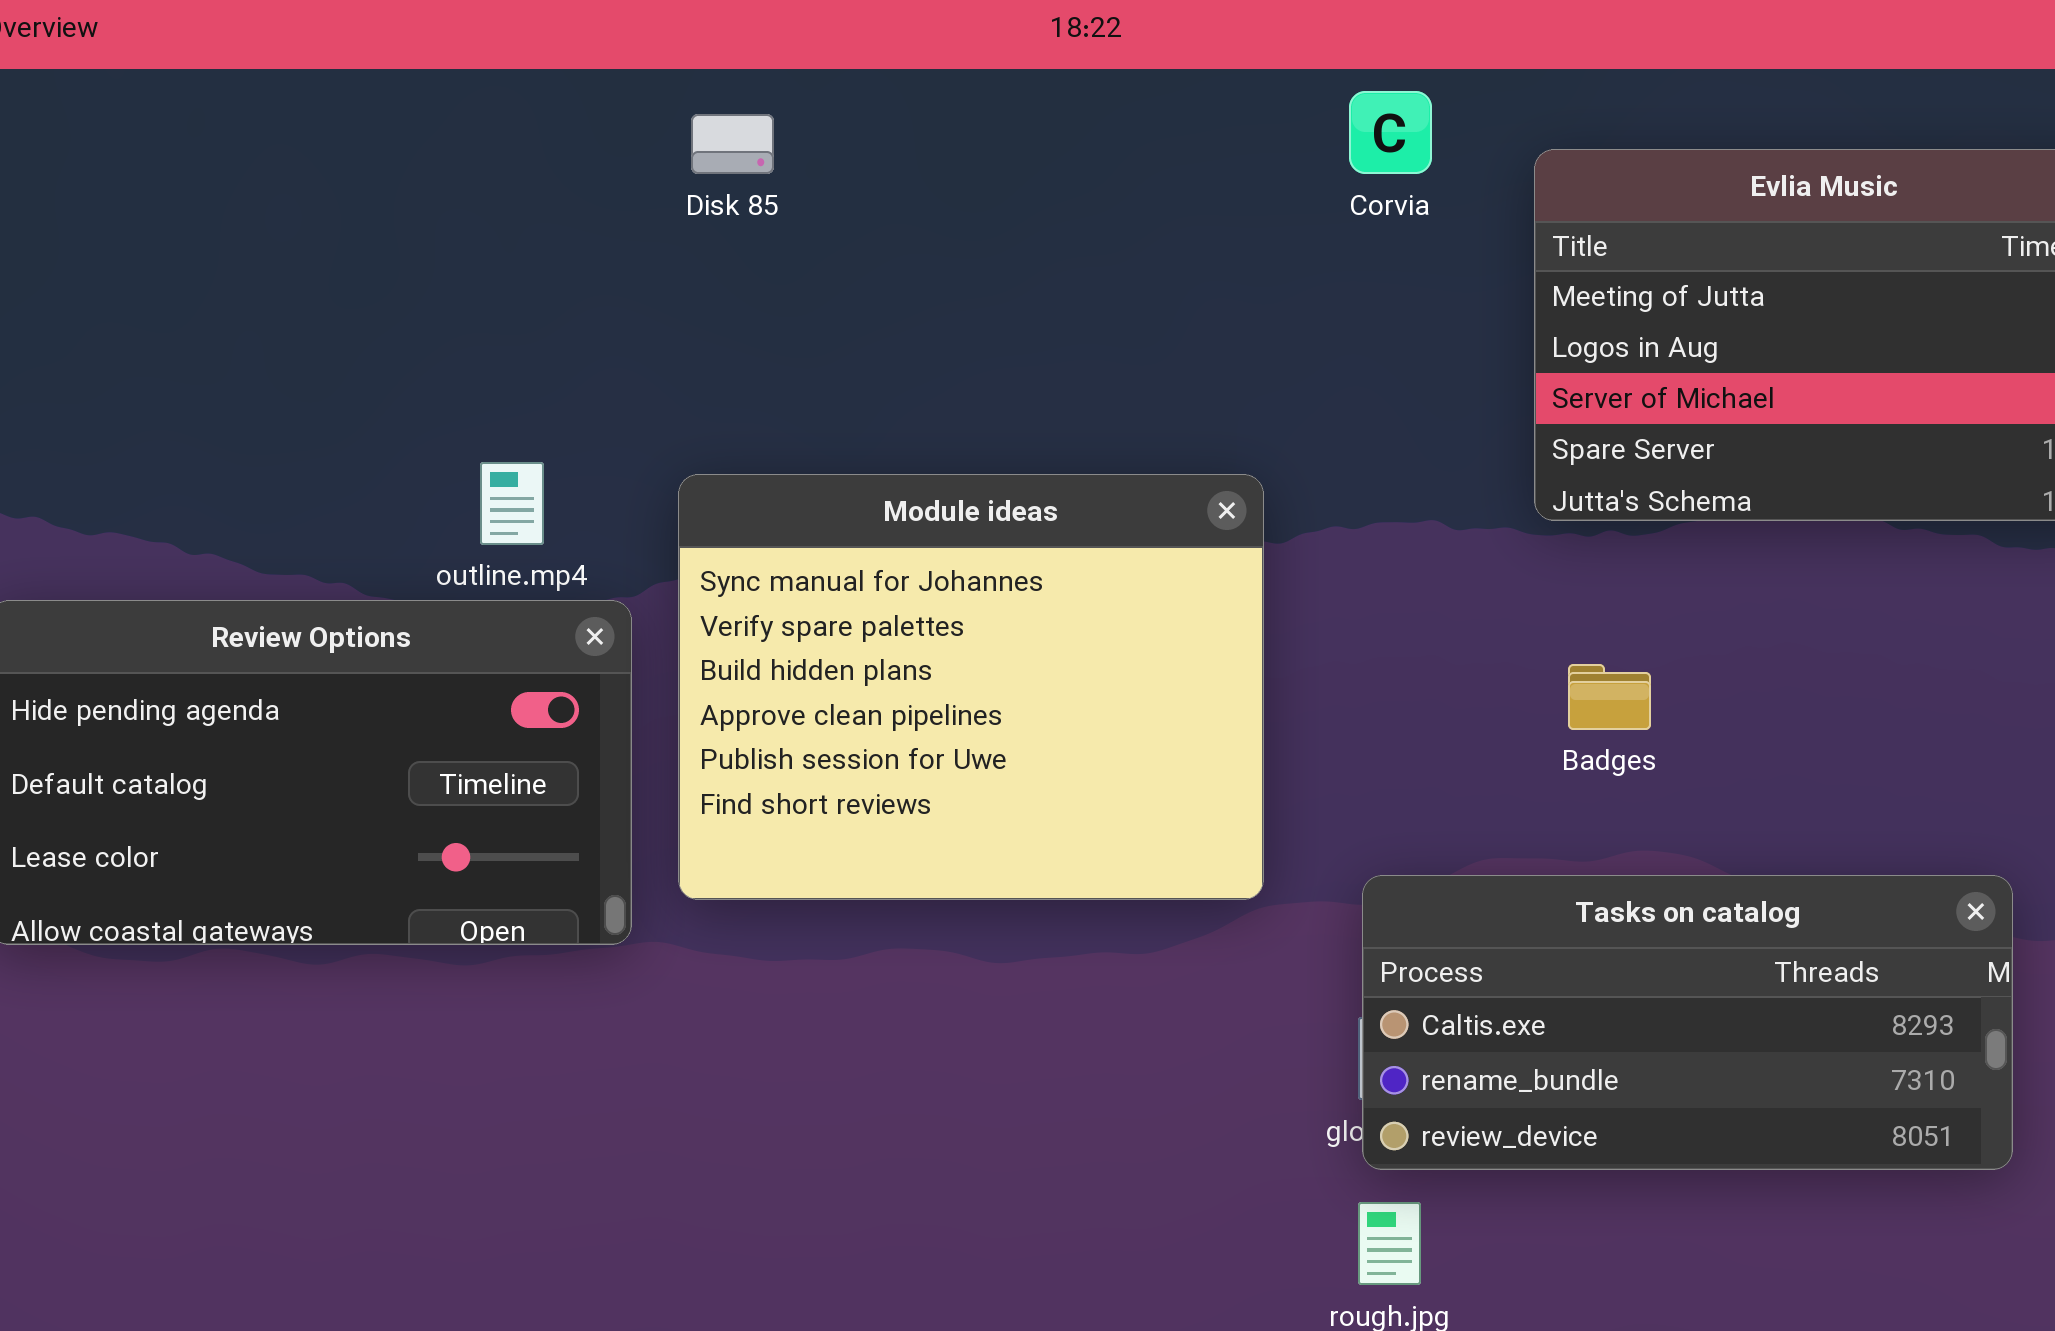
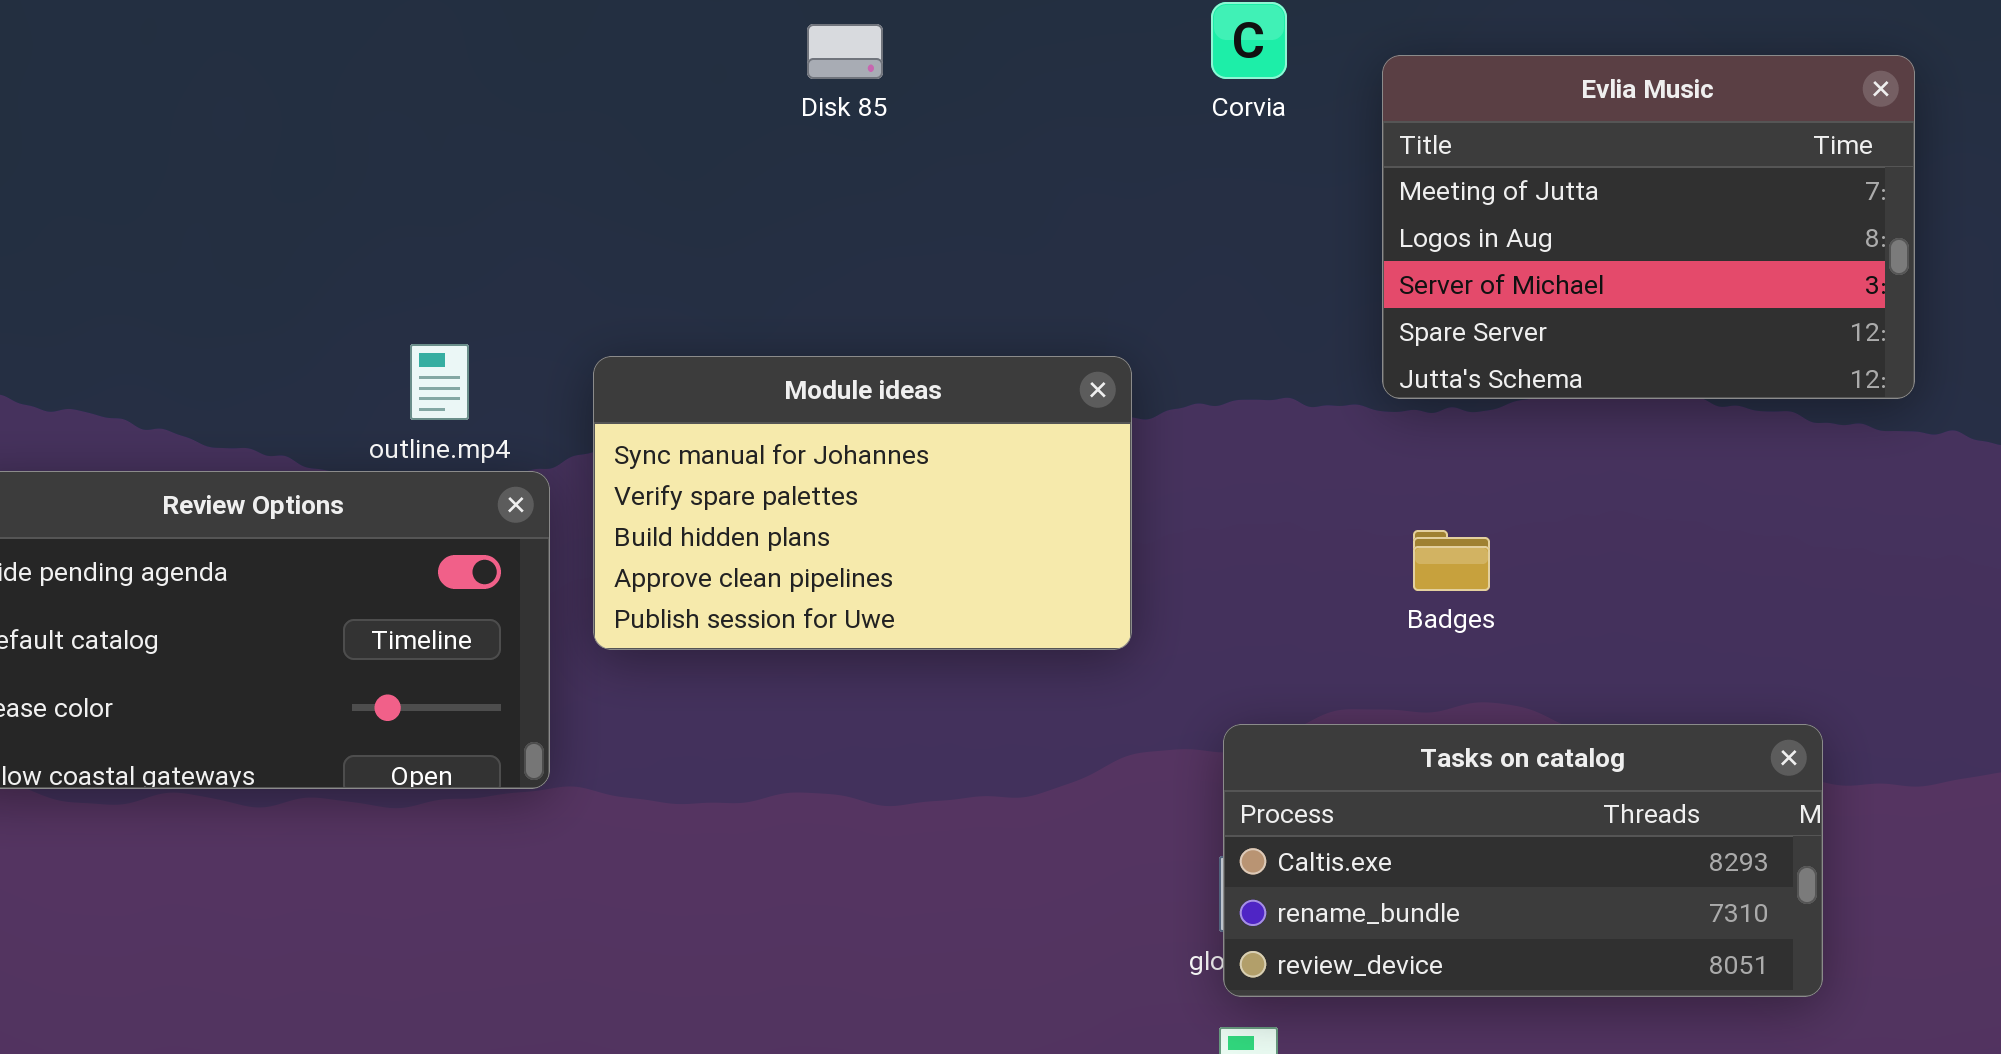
Disk 85: [691,114,774,174] -> [807,24,883,79], moved
Module ideas: [678,474,1264,900] -> [593,356,1132,650], resized

